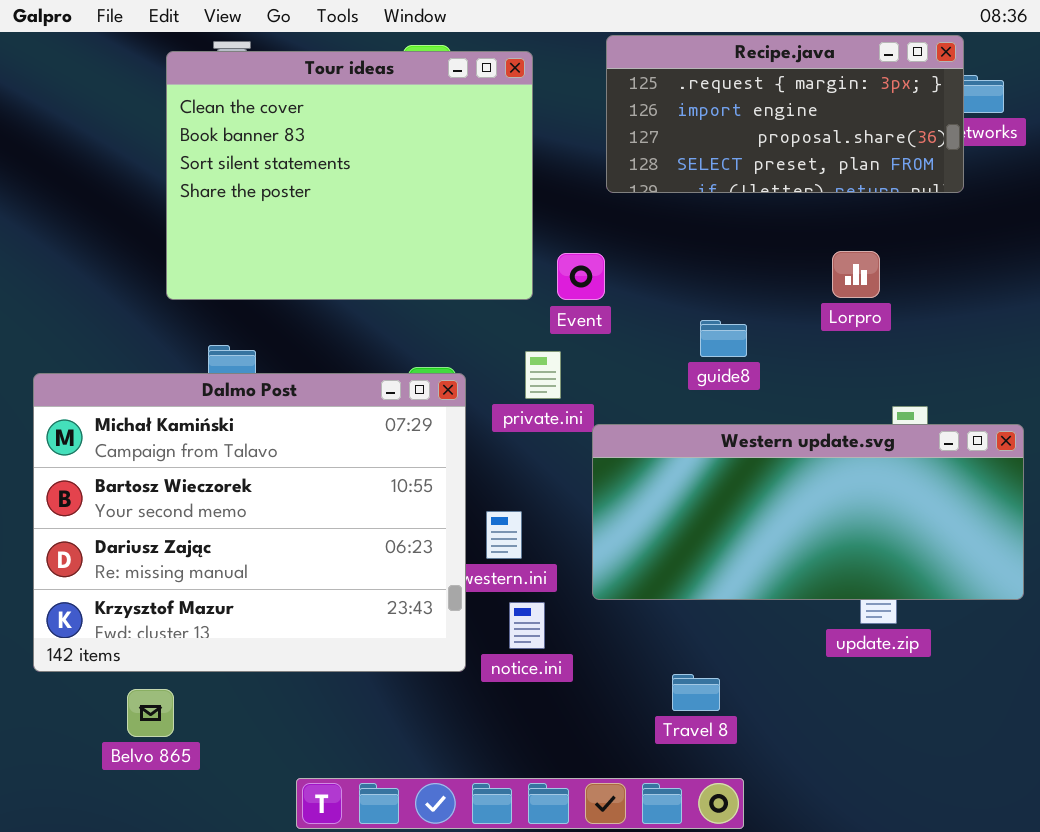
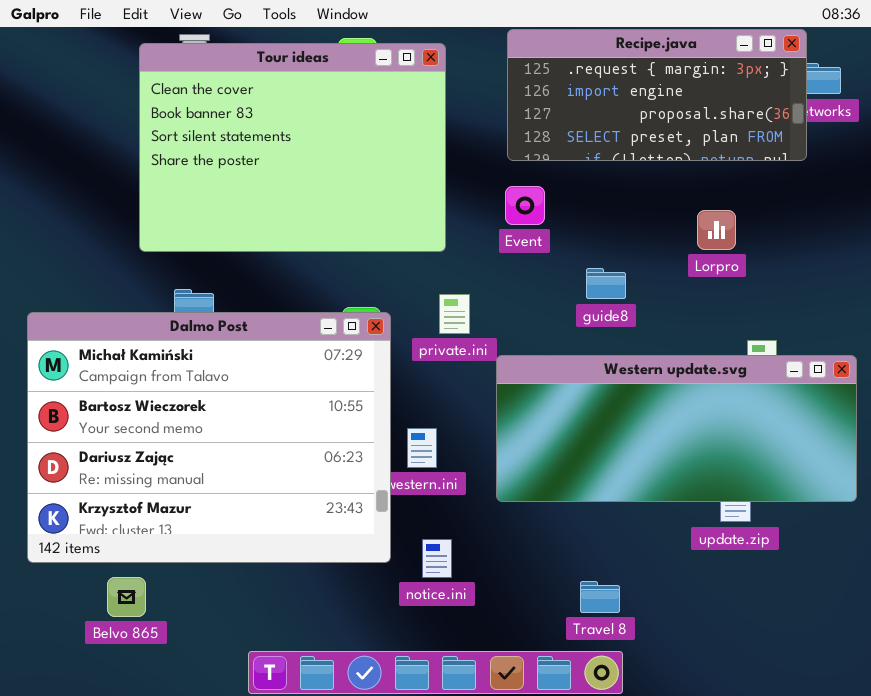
Event: [557,253,605,300] -> [505,186,545,225], moved
notice.ini: [509,602,545,649] -> [422,539,452,578], moved
Travel 8: [672,674,720,711] -> [580,581,620,613], moved

